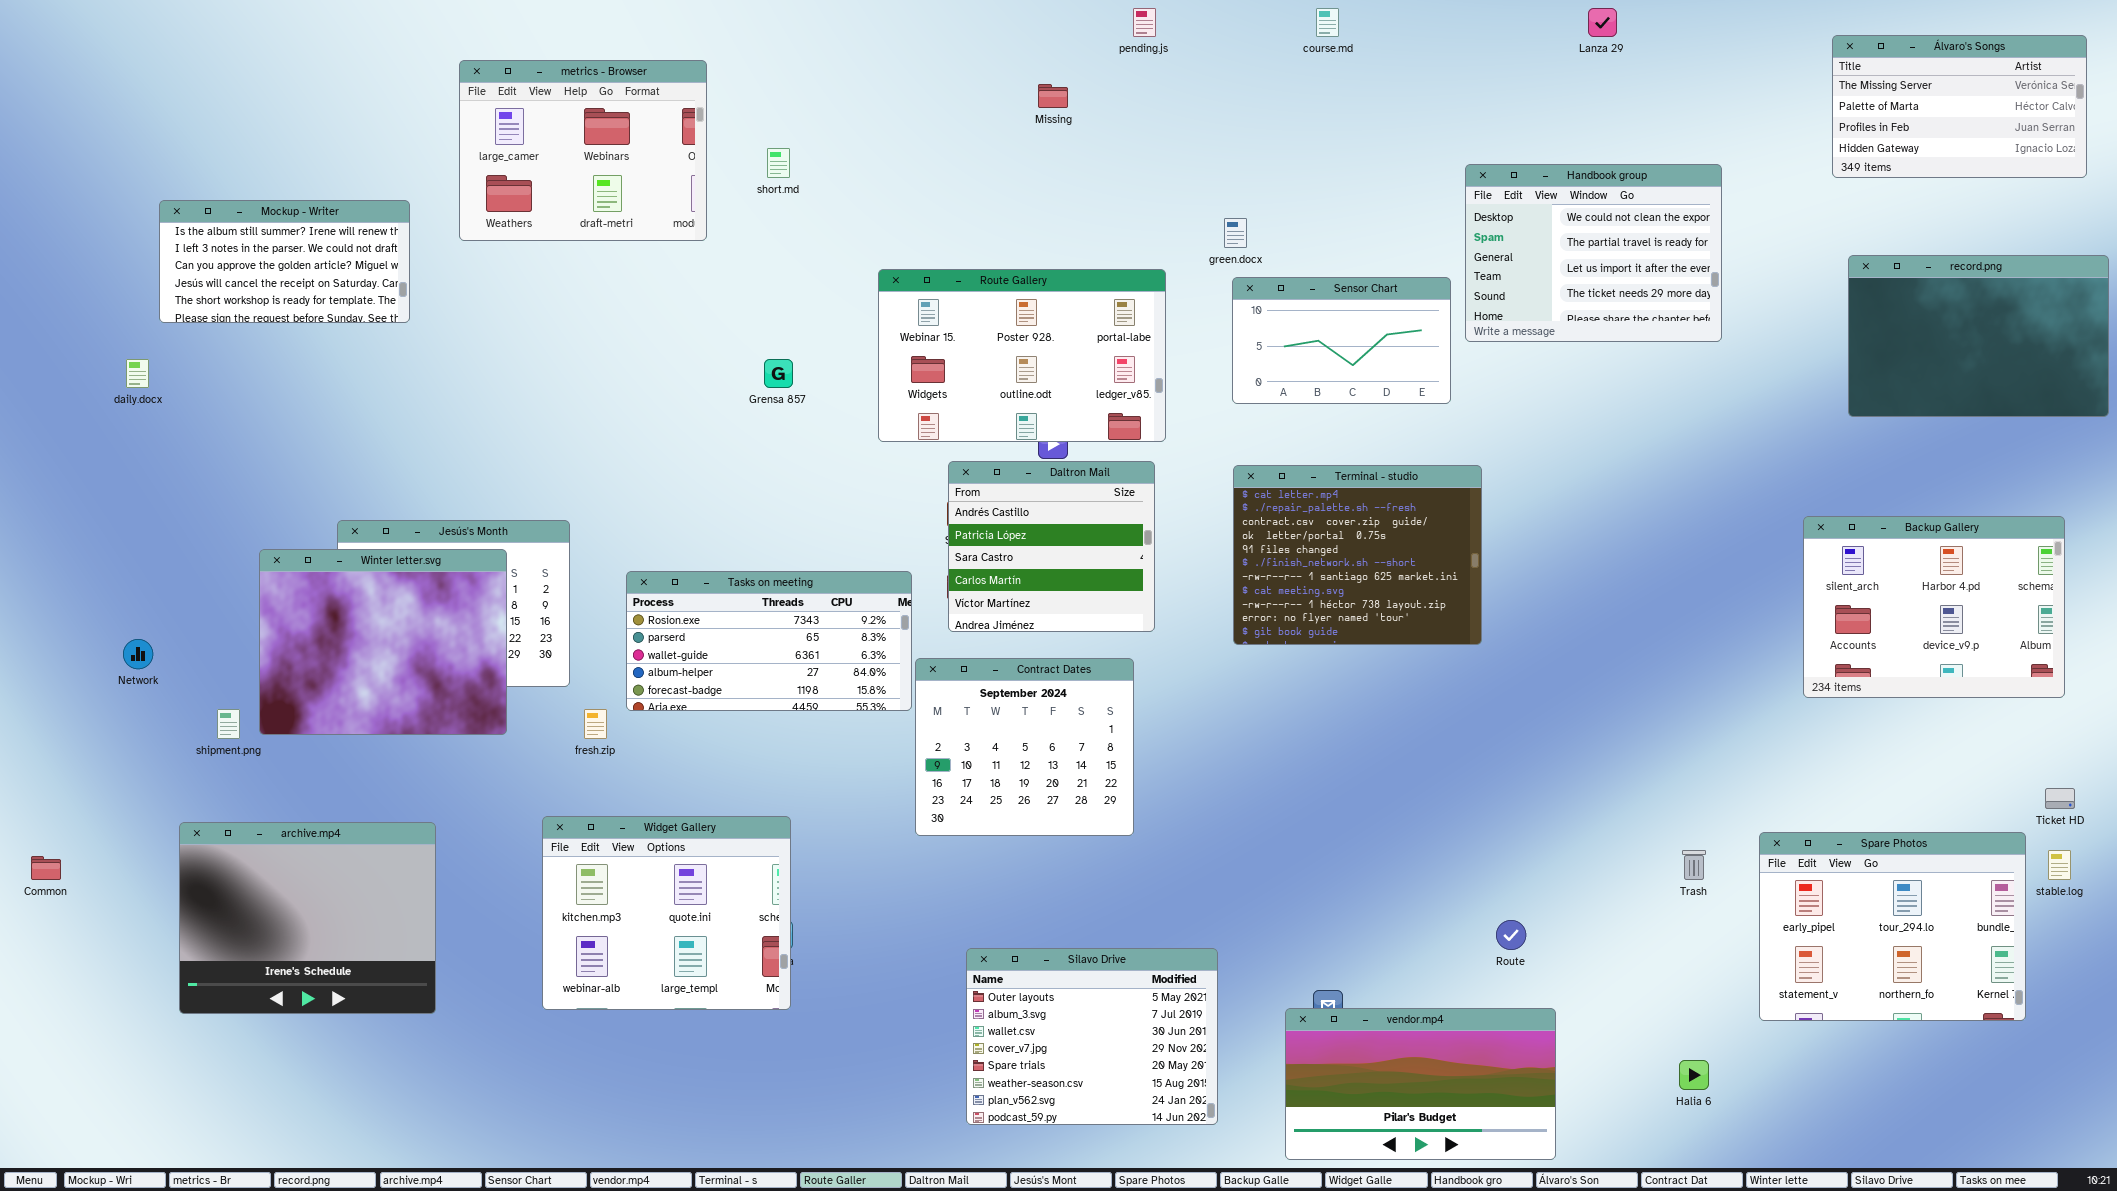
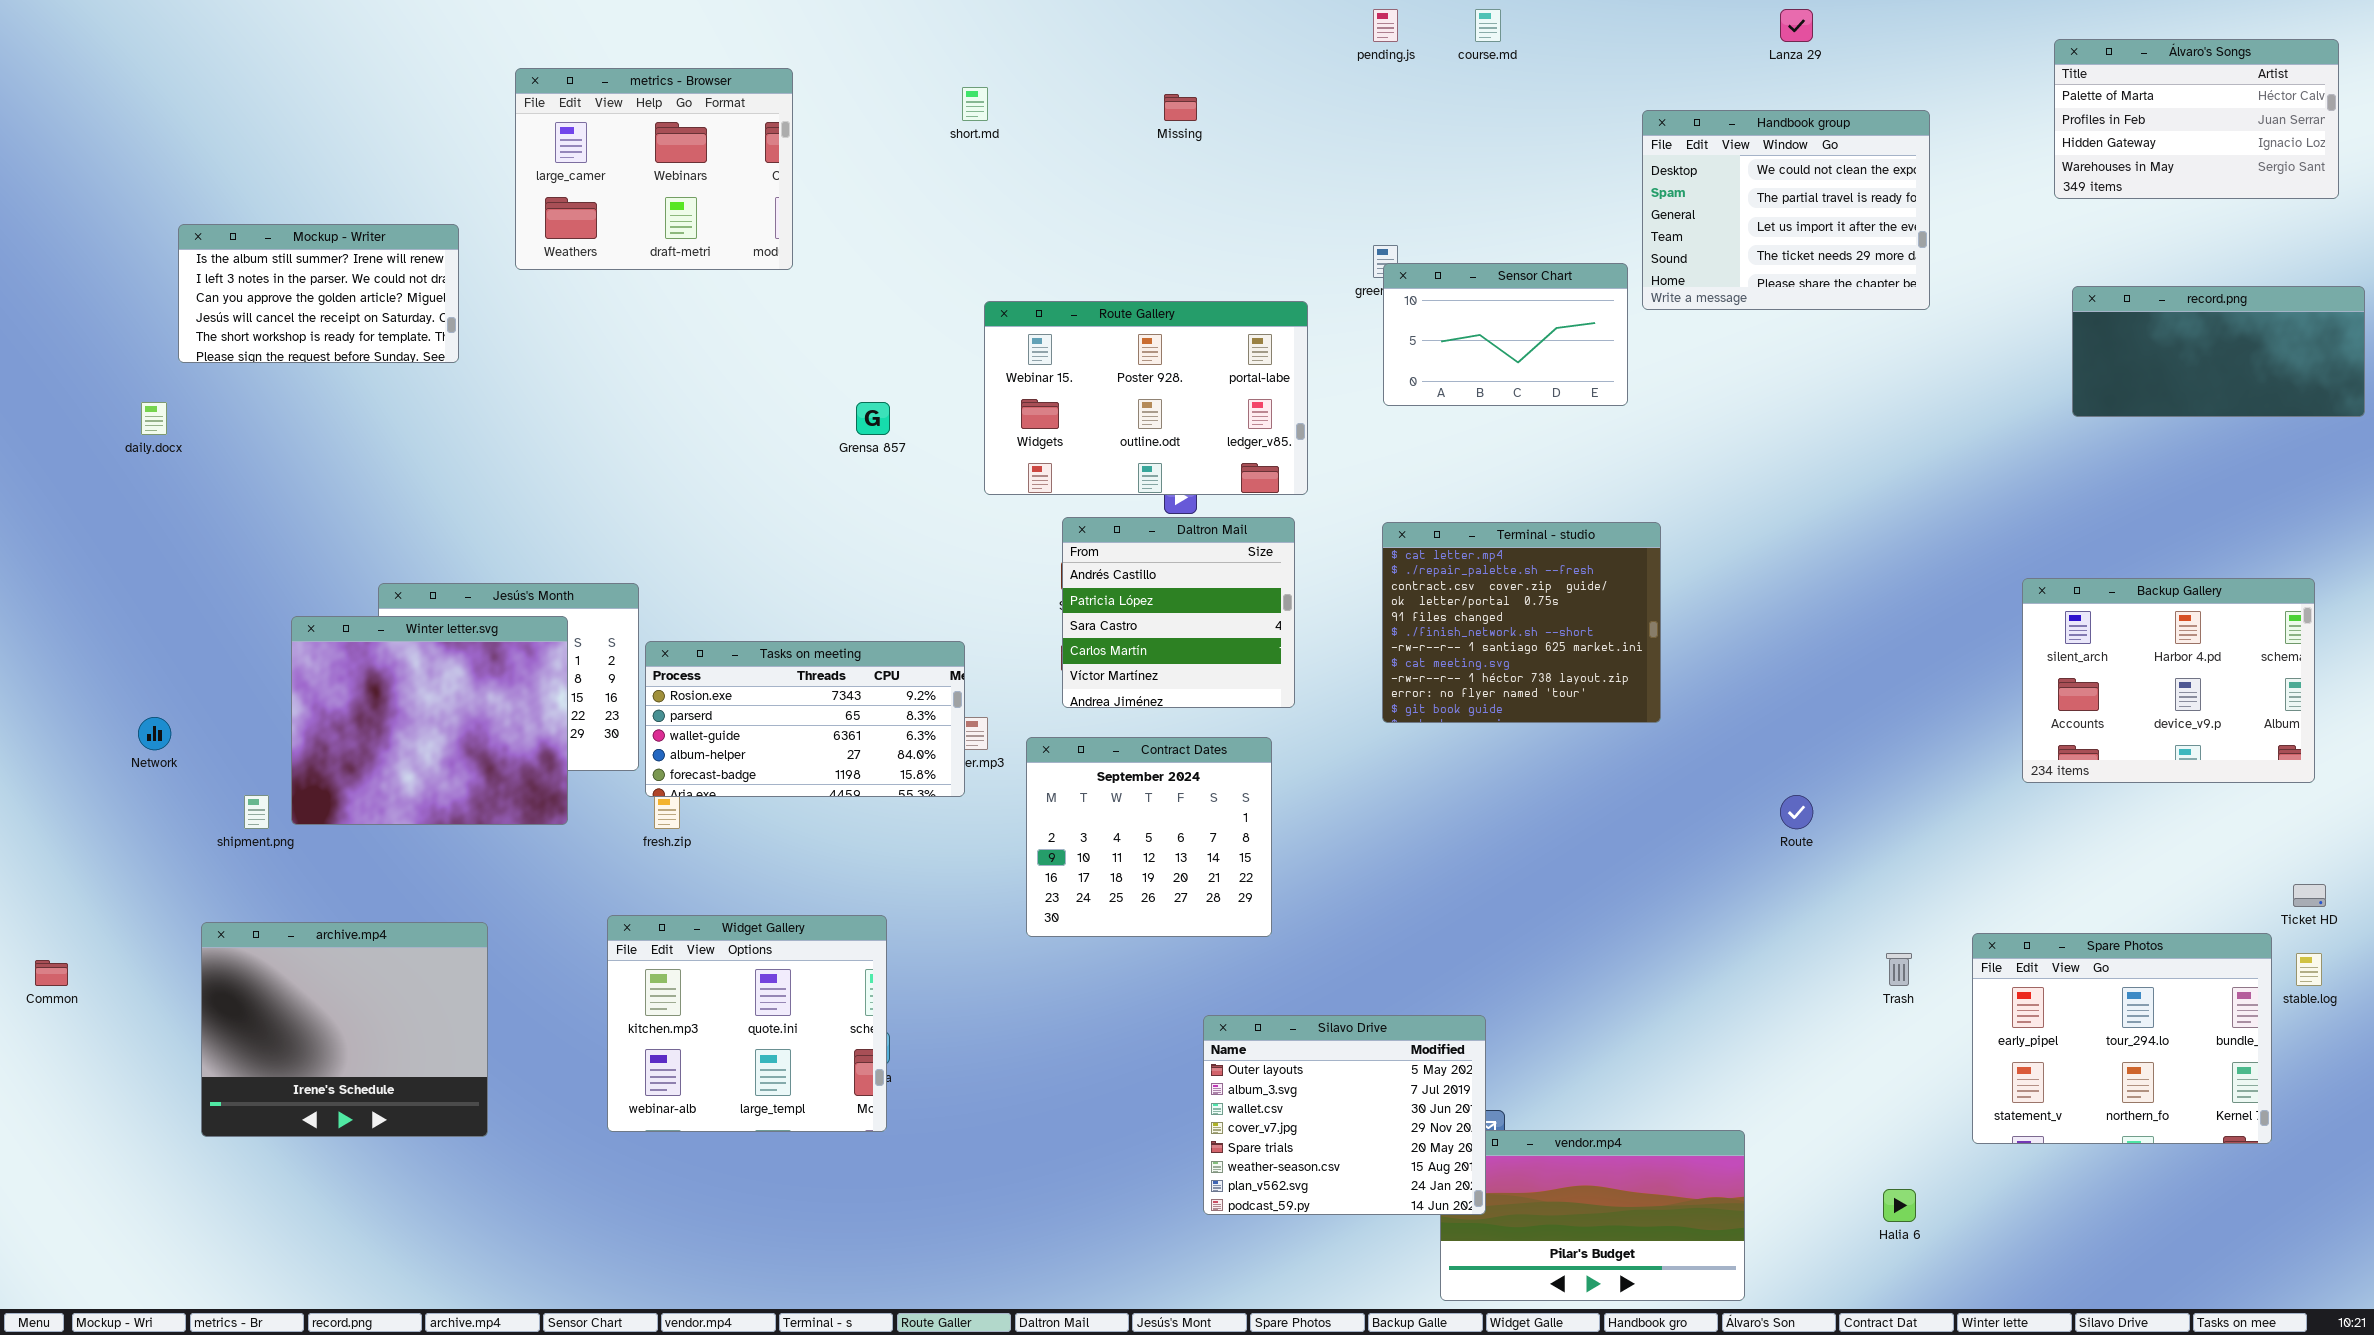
pending.js: [1133,8,1156,37] -> [1373,9,1398,42], moved
Álvaro's Songs: [1832,35,2087,178] -> [2054,39,2339,199], scrolled down 1 row
short.md: [767,148,790,178] -> [962,87,988,121], moved
Handbook group: [1465,164,1722,342] -> [1642,110,1930,310], moved
record.png: [1848,255,2109,417] -> [2072,286,2365,417], resized
Sensor Chart: [1232,277,1451,404] -> [1383,263,1628,406], moved
Tasks on meeting: [626,571,912,711] -> [645,641,965,797], moved
Route: [1496,920,1526,950] -> [1780,795,1813,829], moved
Silavo Drive: [966,948,1218,1125] -> [1203,1015,1486,1215], moved

